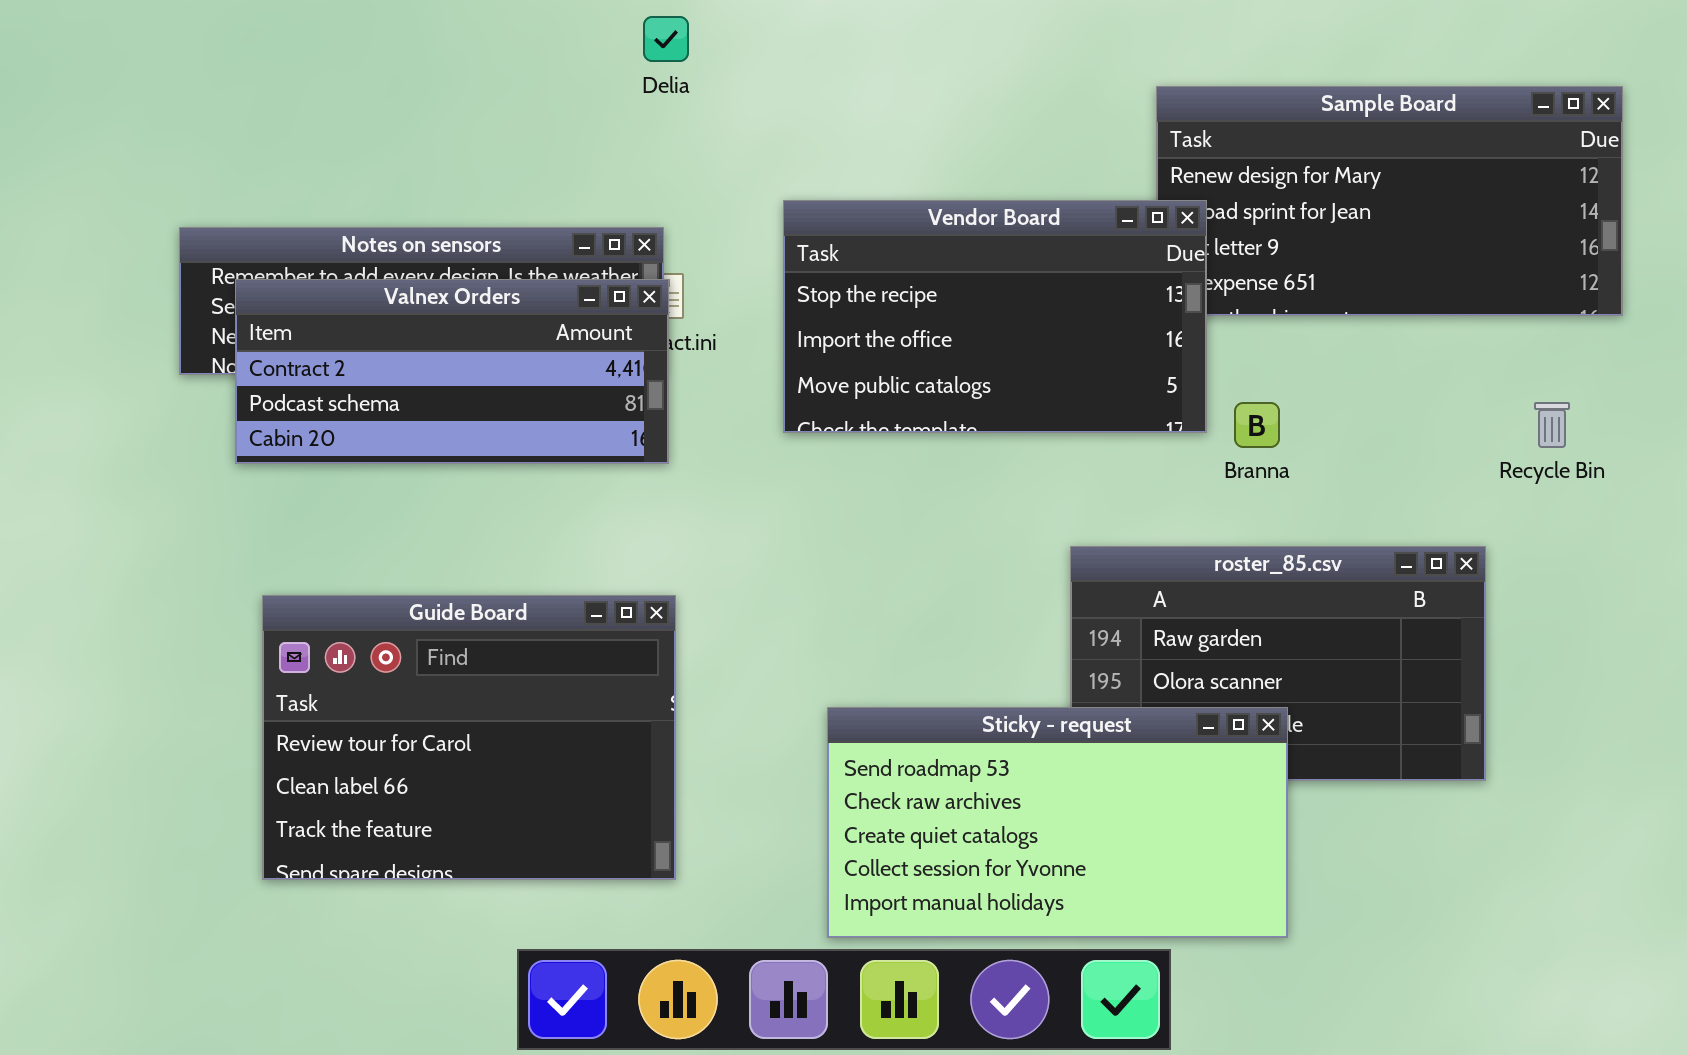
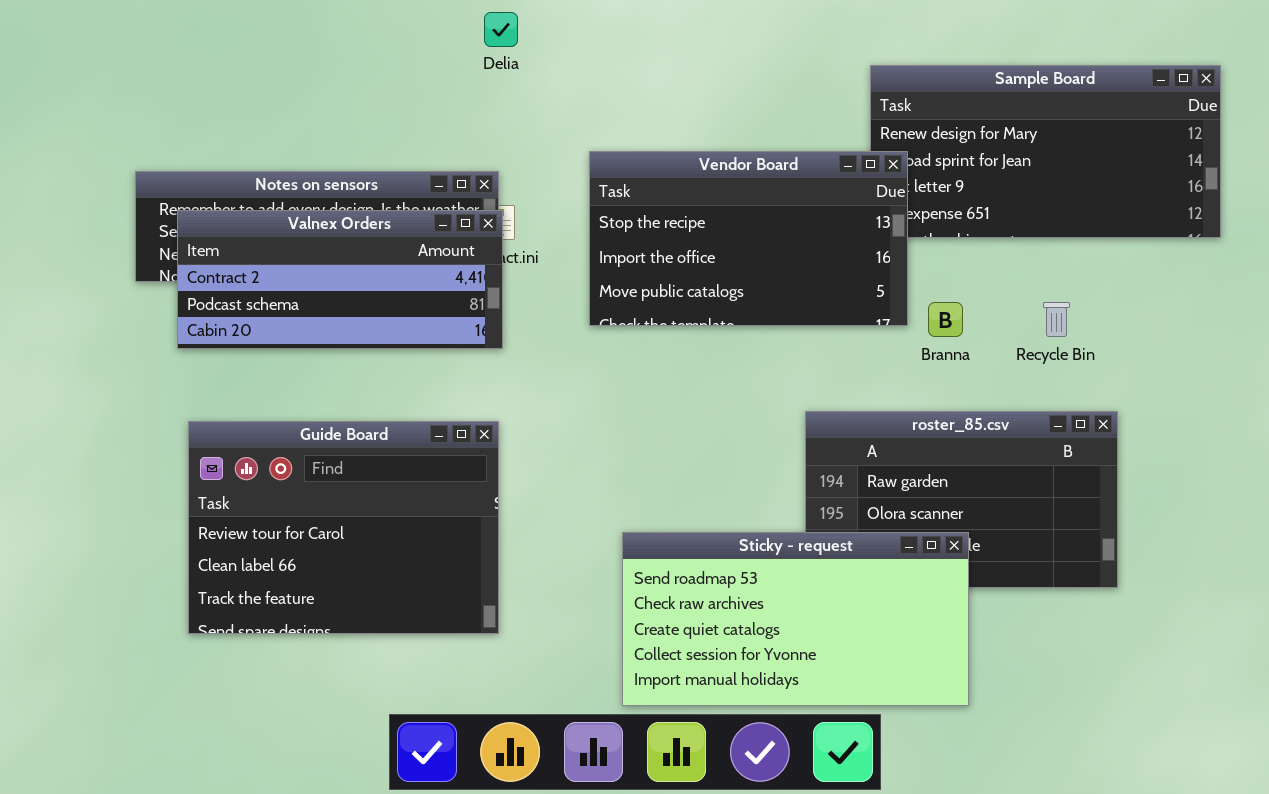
Recycle Bin: [1534,402,1570,448] -> [1043,302,1070,337], moved
Guide Board: [262,595,676,880] -> [188,421,499,634], moved

